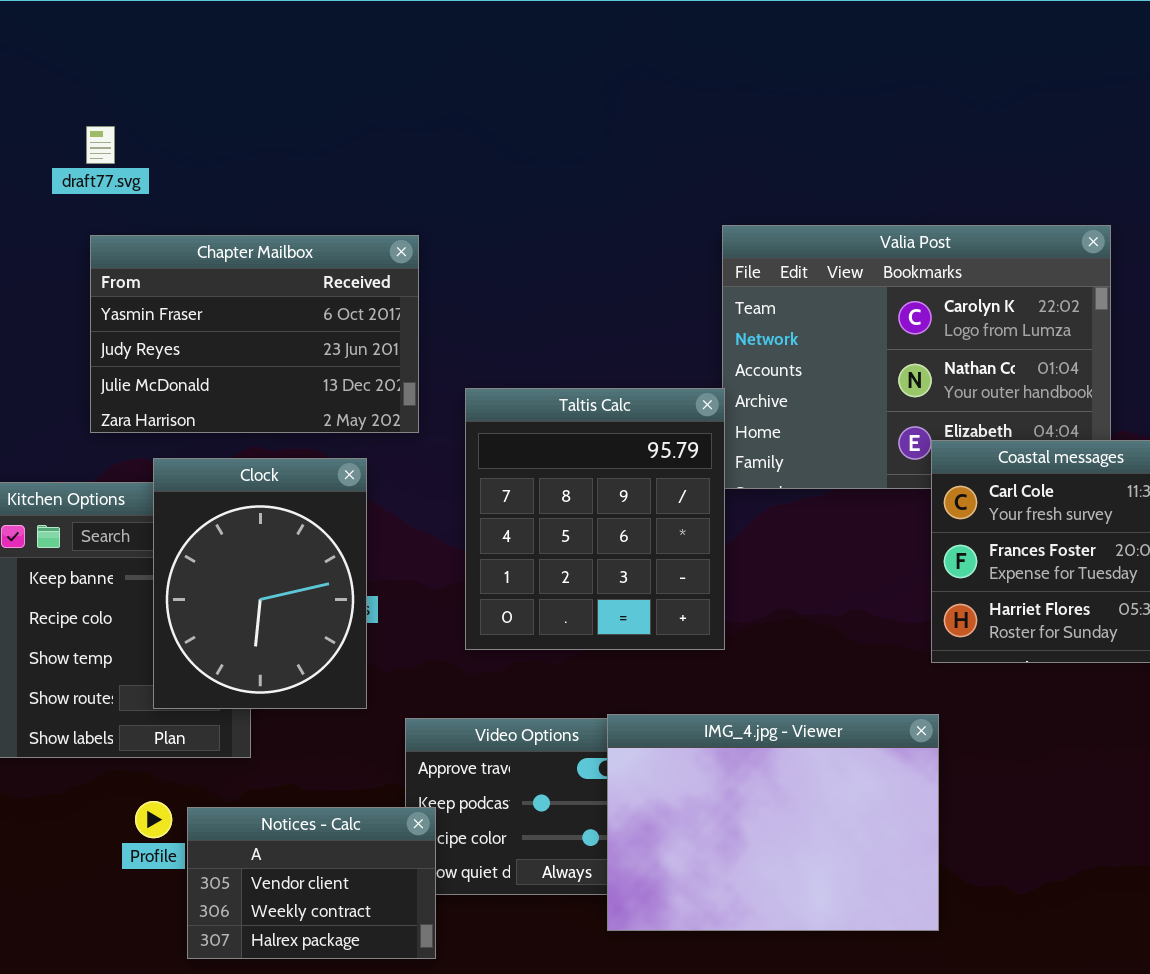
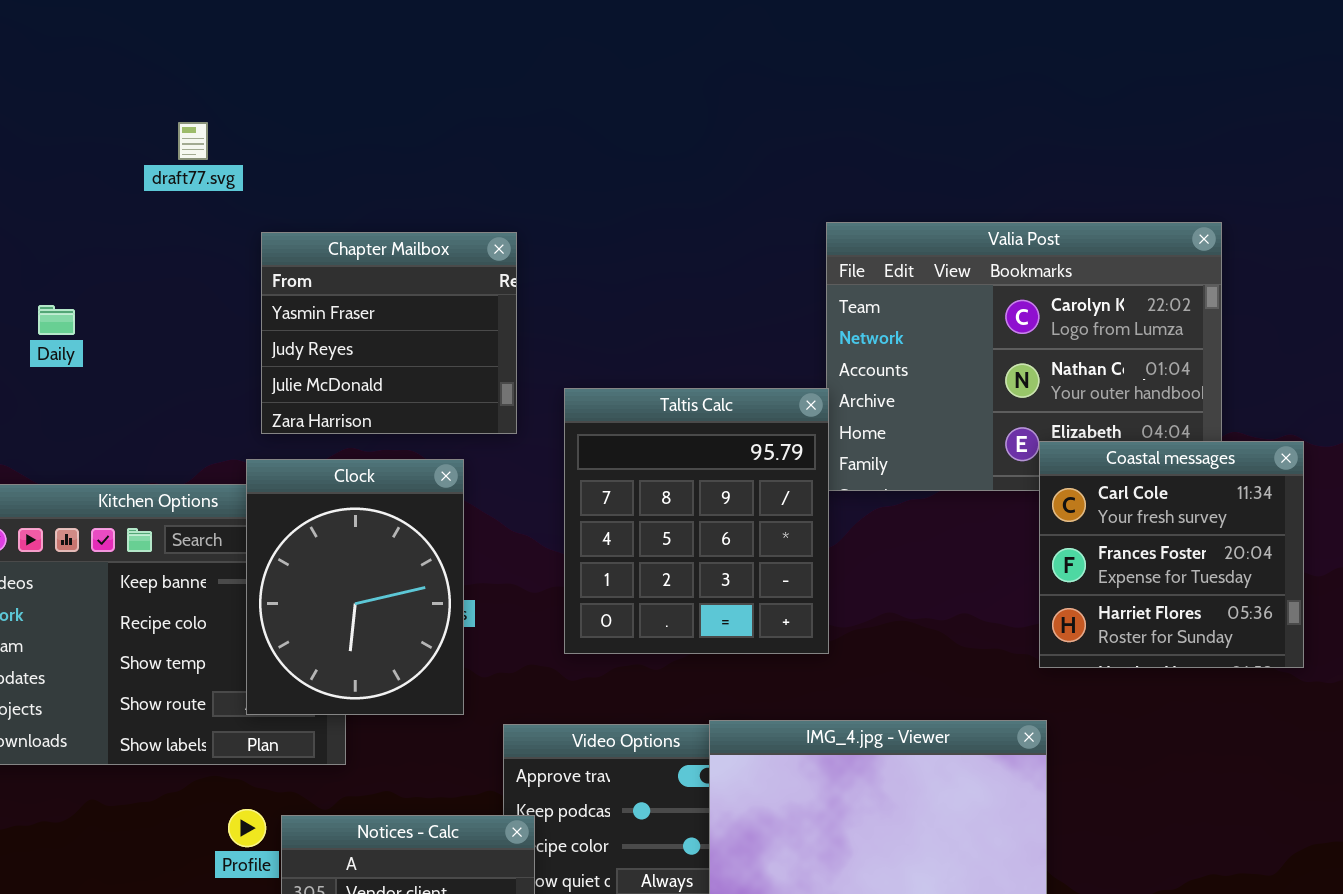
Chapter Mailbox: [90,235,419,433] -> [261,232,517,434], resized

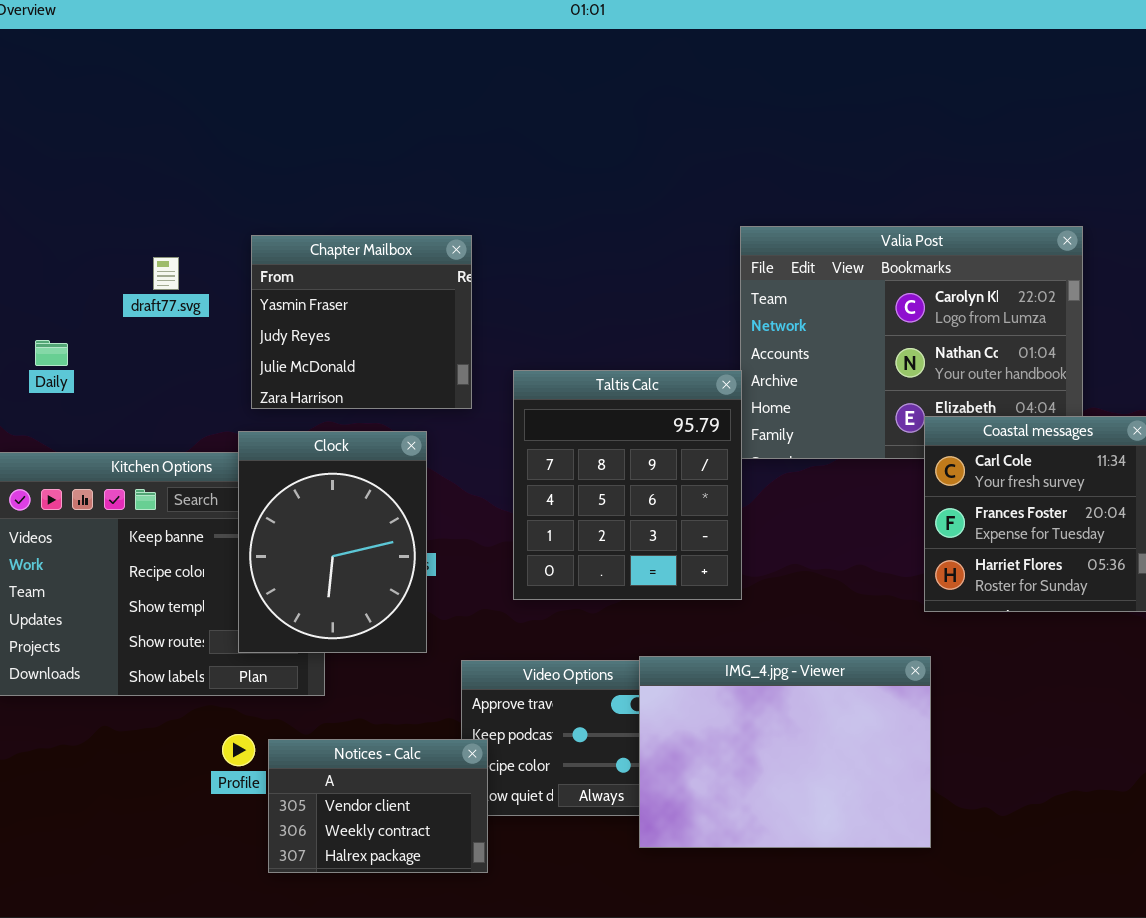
draft77.svg: [178,122,208,160] -> [153,257,179,290], moved
Daily: [38,305,75,335] -> [35,340,68,366], moved

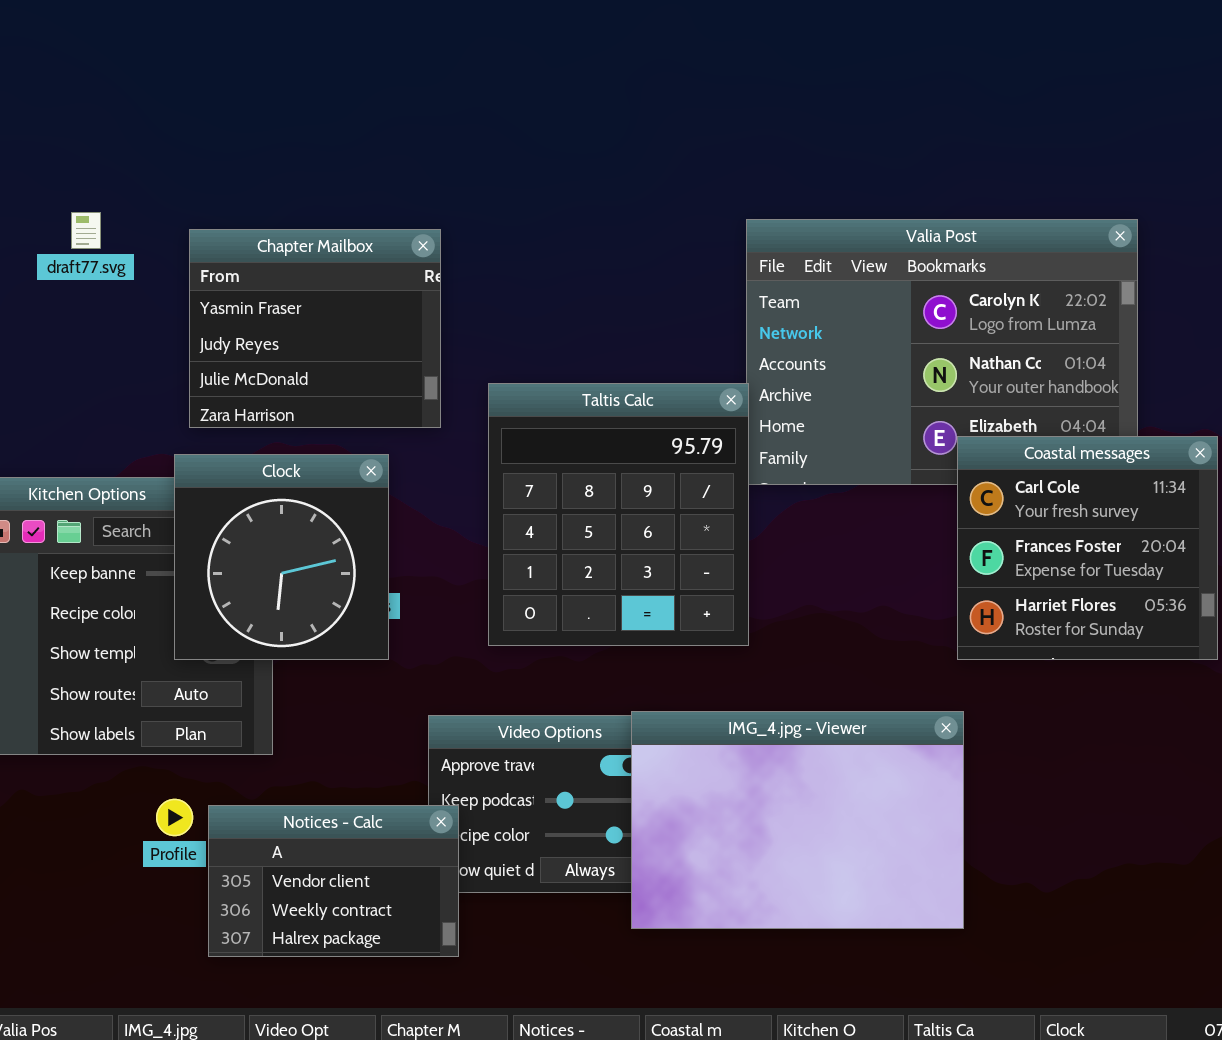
draft77.svg: [153,257,179,290] -> [71,212,101,249], moved
Clock: [238,431,427,653] -> [174,454,389,660], resized

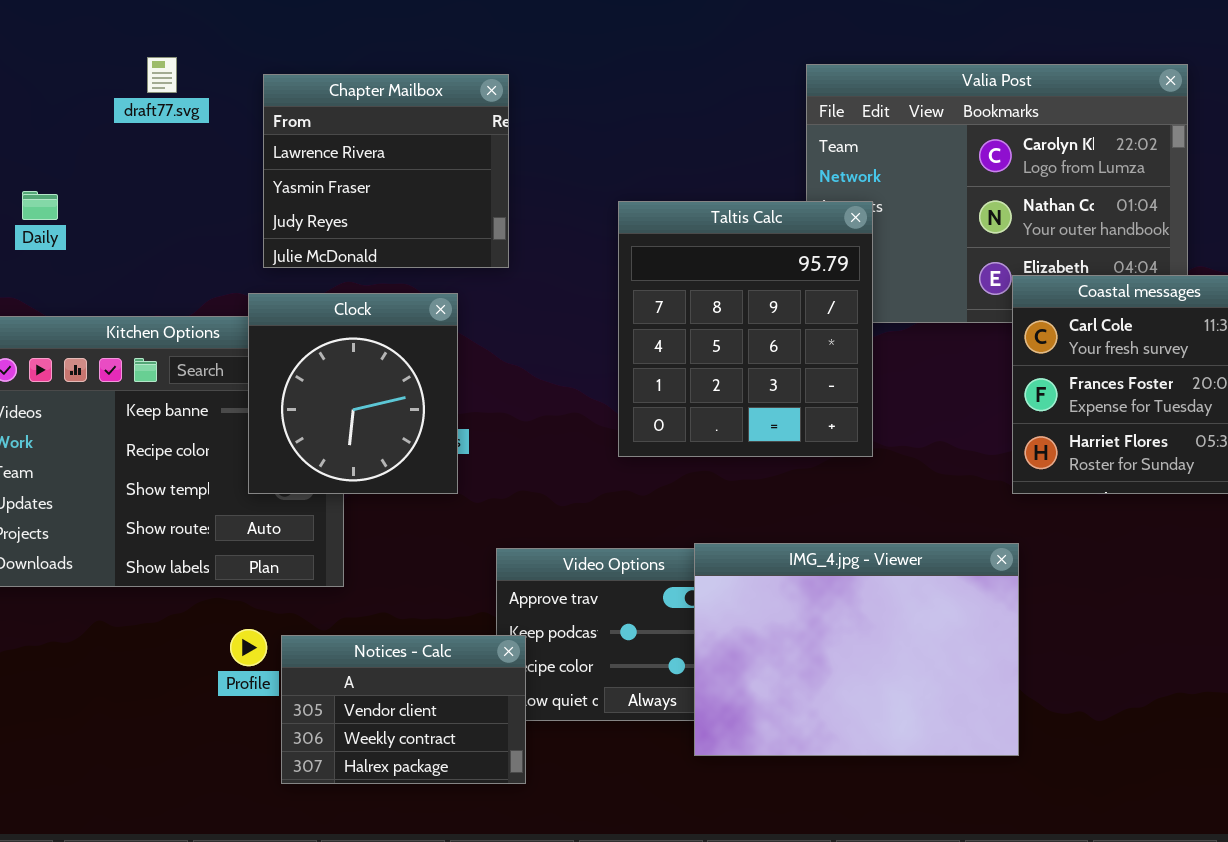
Chapter Mailbox: [189,229,441,428] -> [263,74,509,268], scrolled up 1 row
Taltis Calc: [488,383,749,646] -> [618,201,873,457], moved

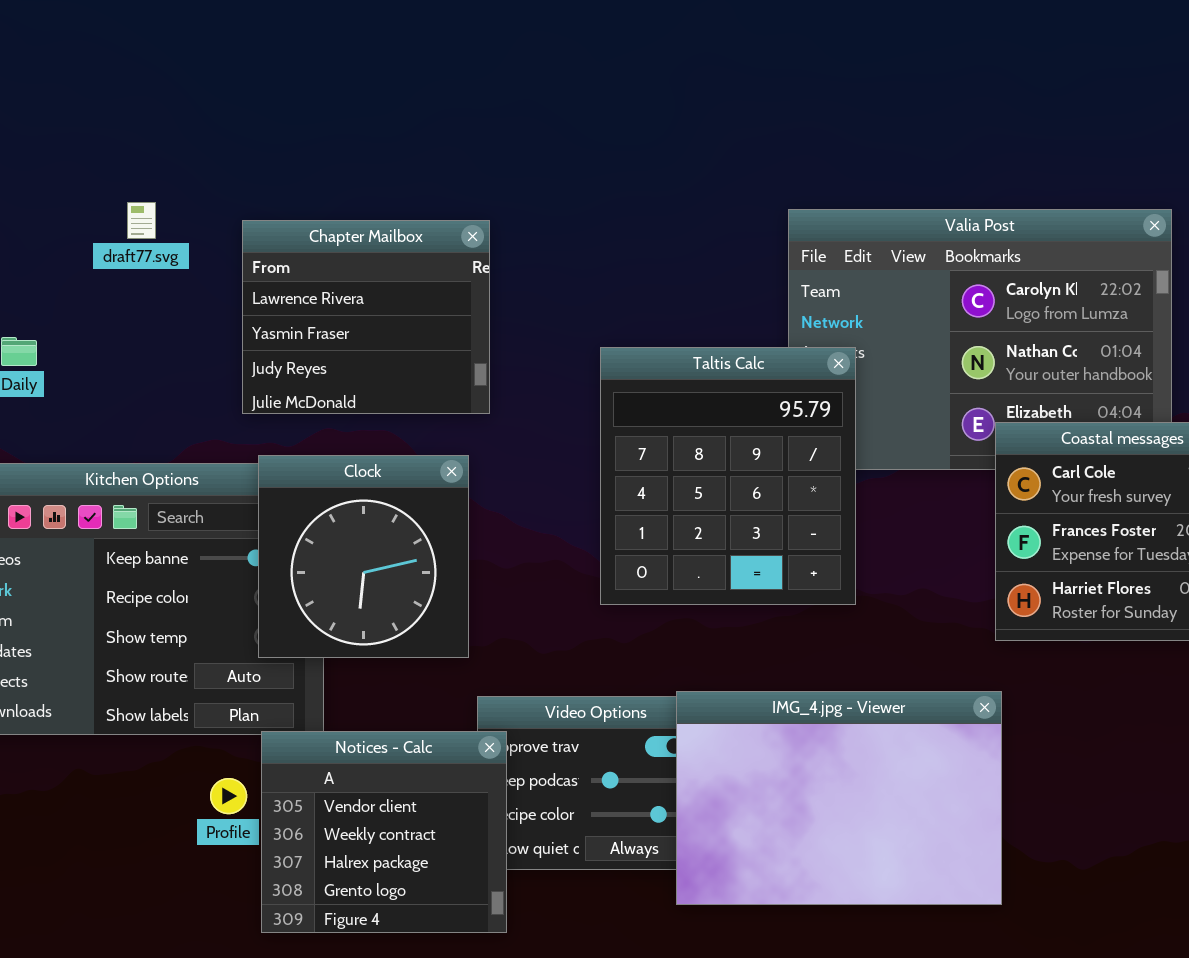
Clock: [248,293,458,494] -> [258,455,469,658], moved
Notices - Calc: [281,635,526,784] -> [261,731,507,933], resized

